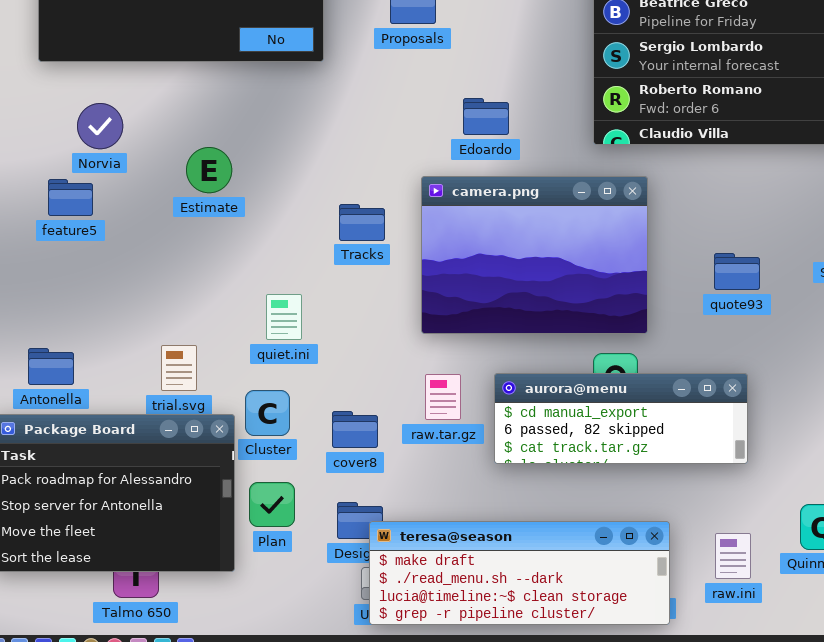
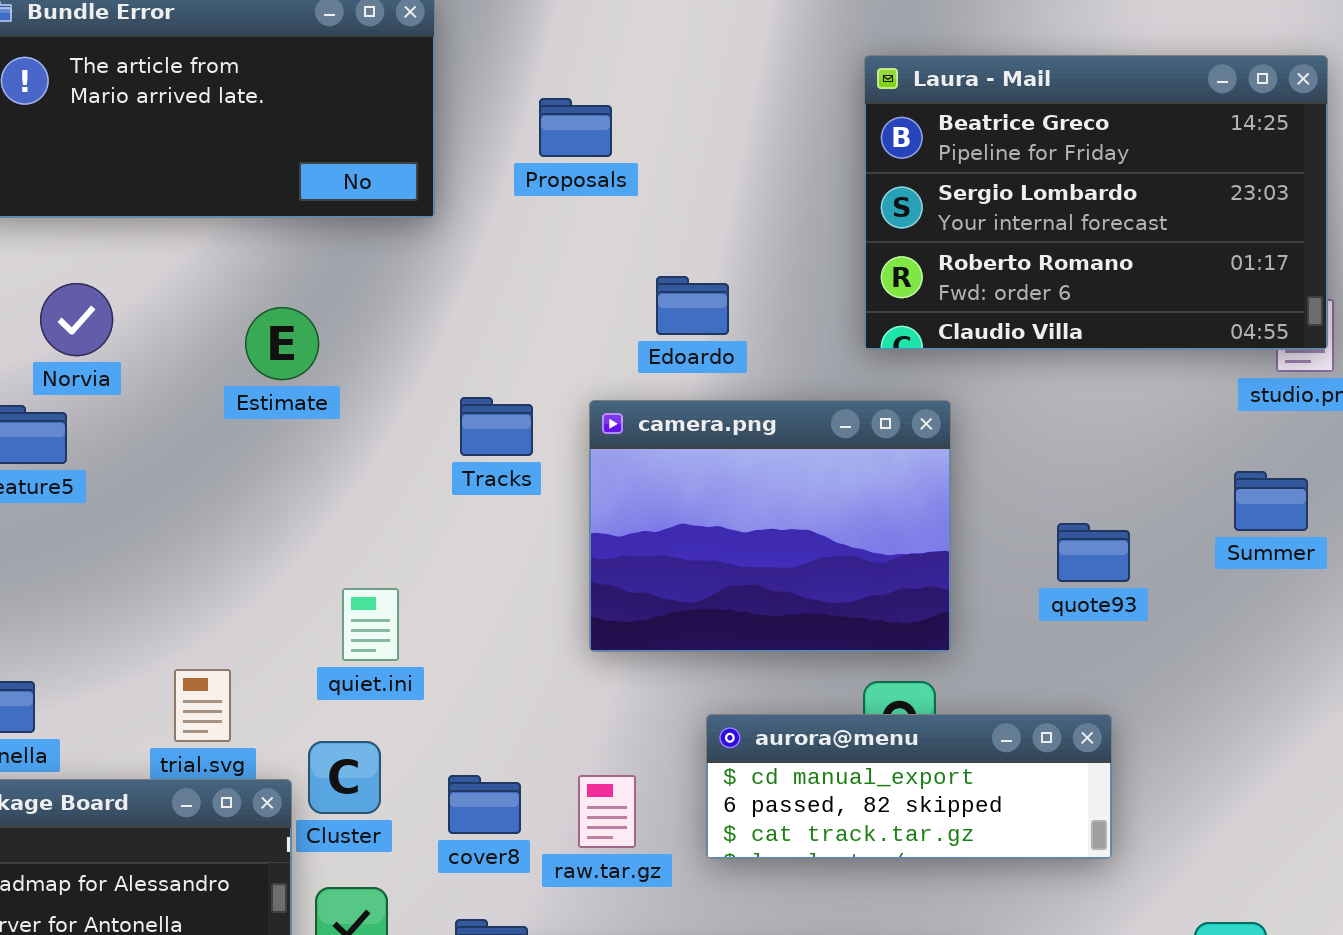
Estimate: [186,147,232,193] -> [245,307,319,380], moved
Tracks: [339,204,385,241] -> [460,397,533,456], moved
raw.tar.gz: [425,374,461,420] -> [578,775,636,848], moved

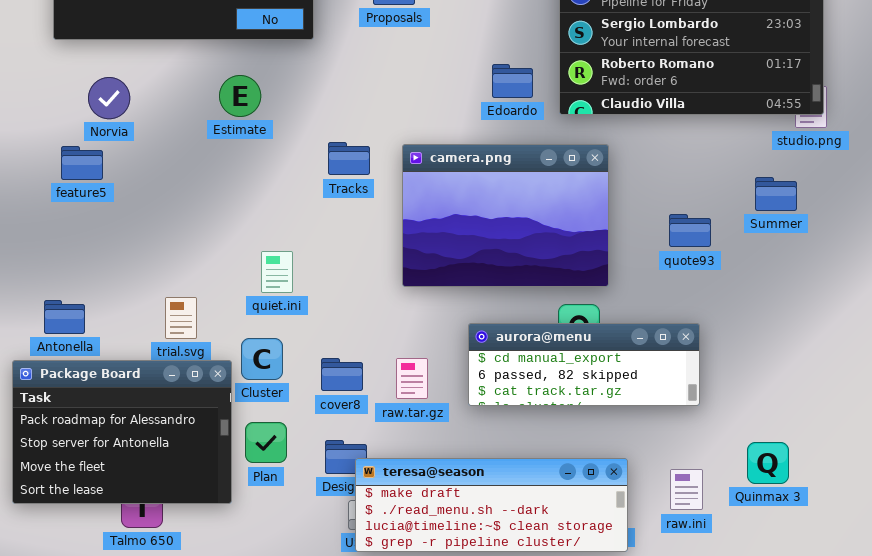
Edoardo: [656,276,729,335] -> [492,64,533,98], moved
Estimate: [245,307,319,380] -> [219,75,261,117], moved
Summer: [1234,471,1308,531] -> [755,177,797,211], moved

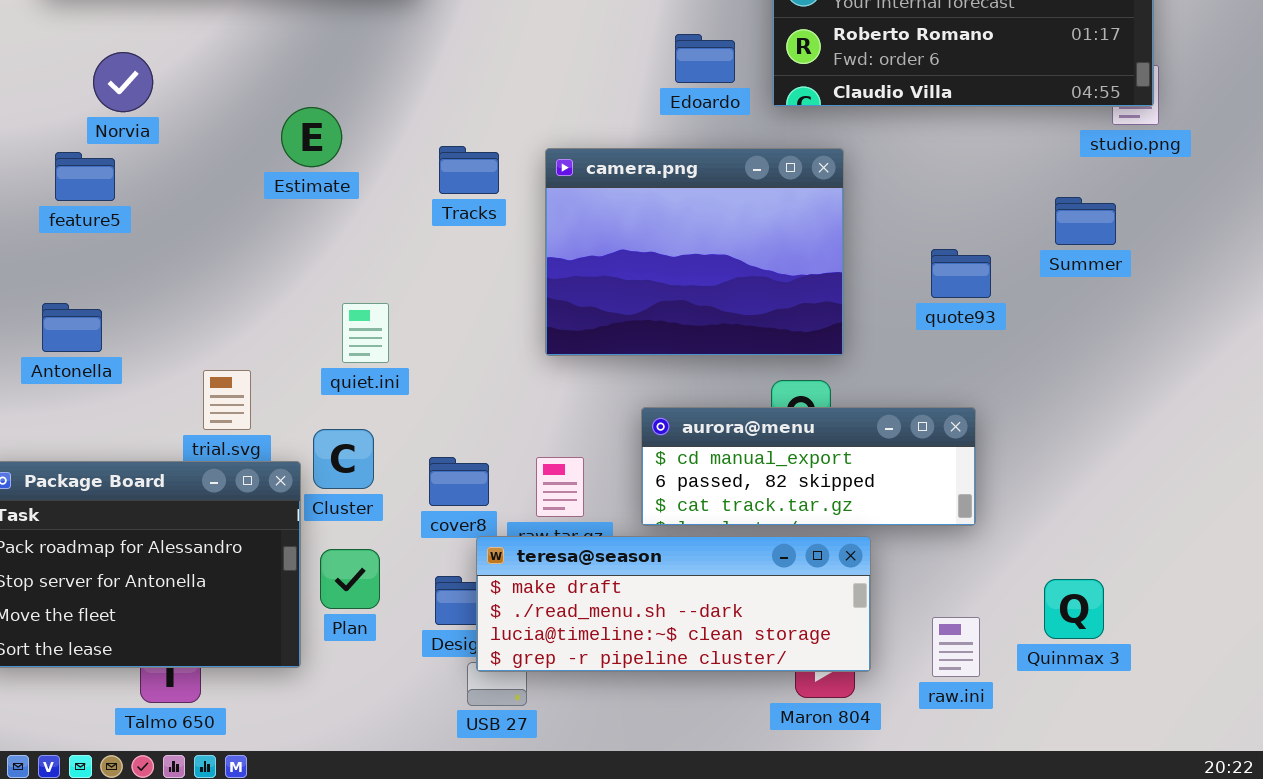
Estimate: [219,75,261,117] -> [281,107,342,167], moved
Antonella: [44,300,85,334] -> [42,303,102,352], moved
teresa@season: [355,458,628,552] -> [476,536,871,672], moved

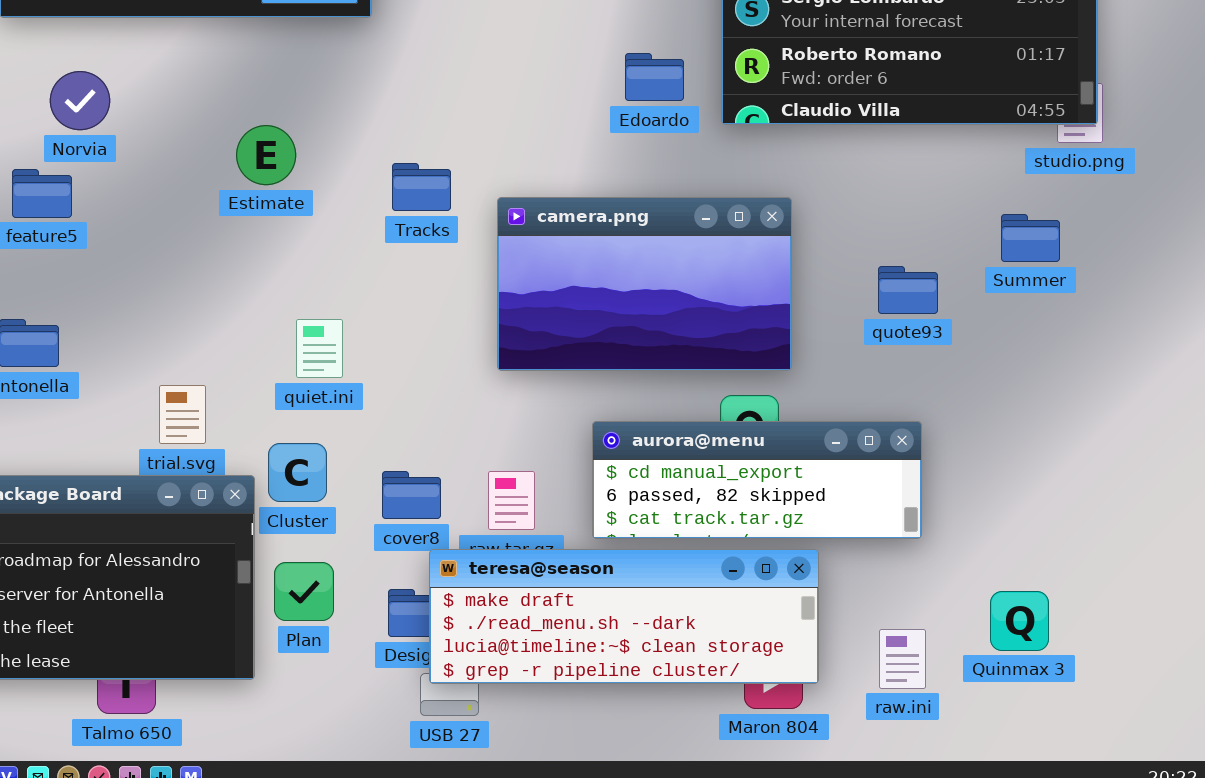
camera.png: [545,148,844,356] -> [497,197,792,371], resized

